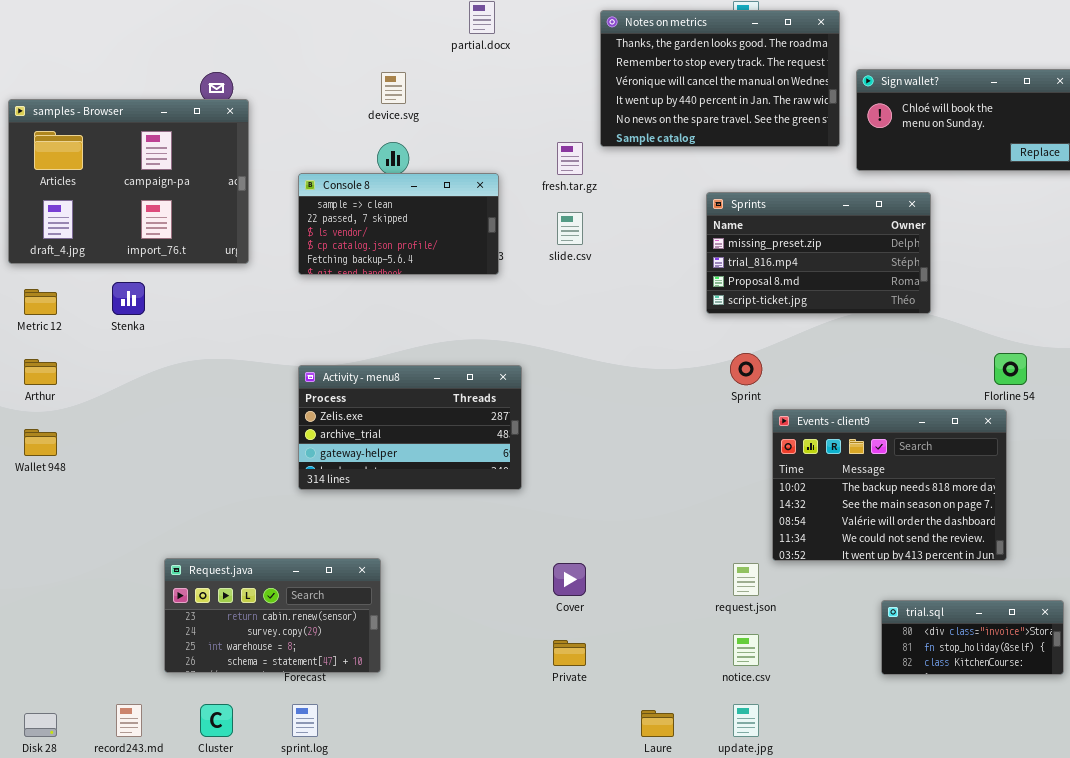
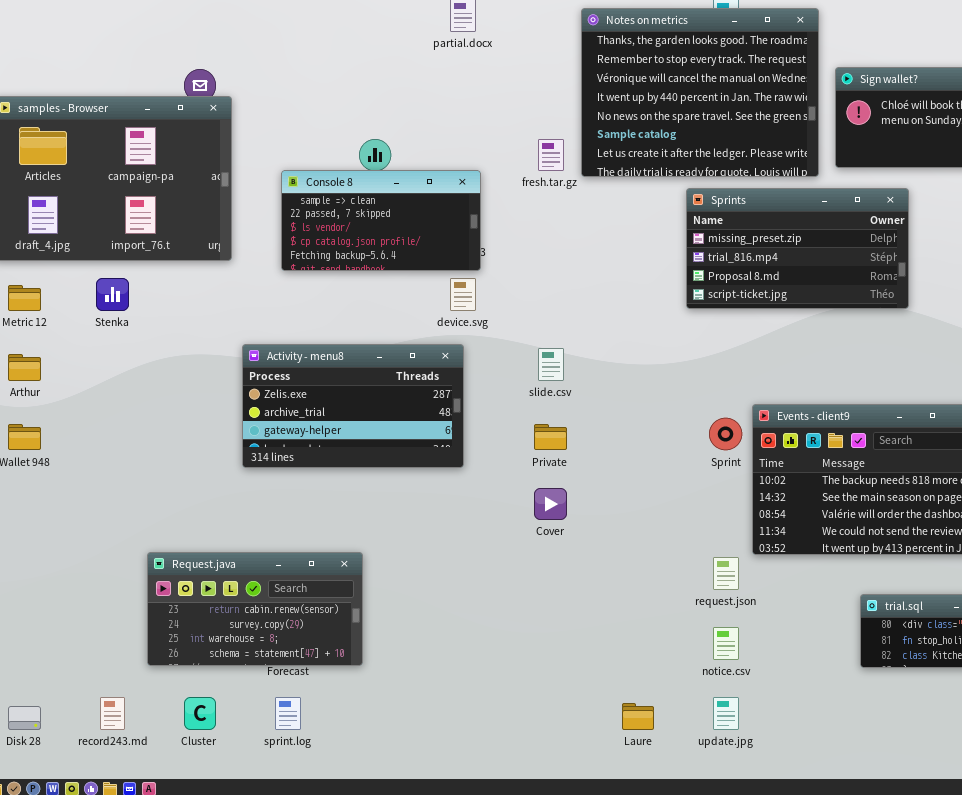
Notes on metrics: [600,10,840,147] -> [581,8,819,177], resized
device.svg: [381,72,406,104] -> [450,278,476,311], moved
slide.csv: [557,212,583,245] -> [538,348,564,381], moved
Sprint: [730,353,762,385] -> [709,418,742,450], moved
Activity - menu8: [298,365,522,490] -> [242,344,464,468], moved
Cover: [553,563,586,596] -> [534,488,567,520], moved
Private: [553,640,586,666] -> [534,424,567,450], moved

